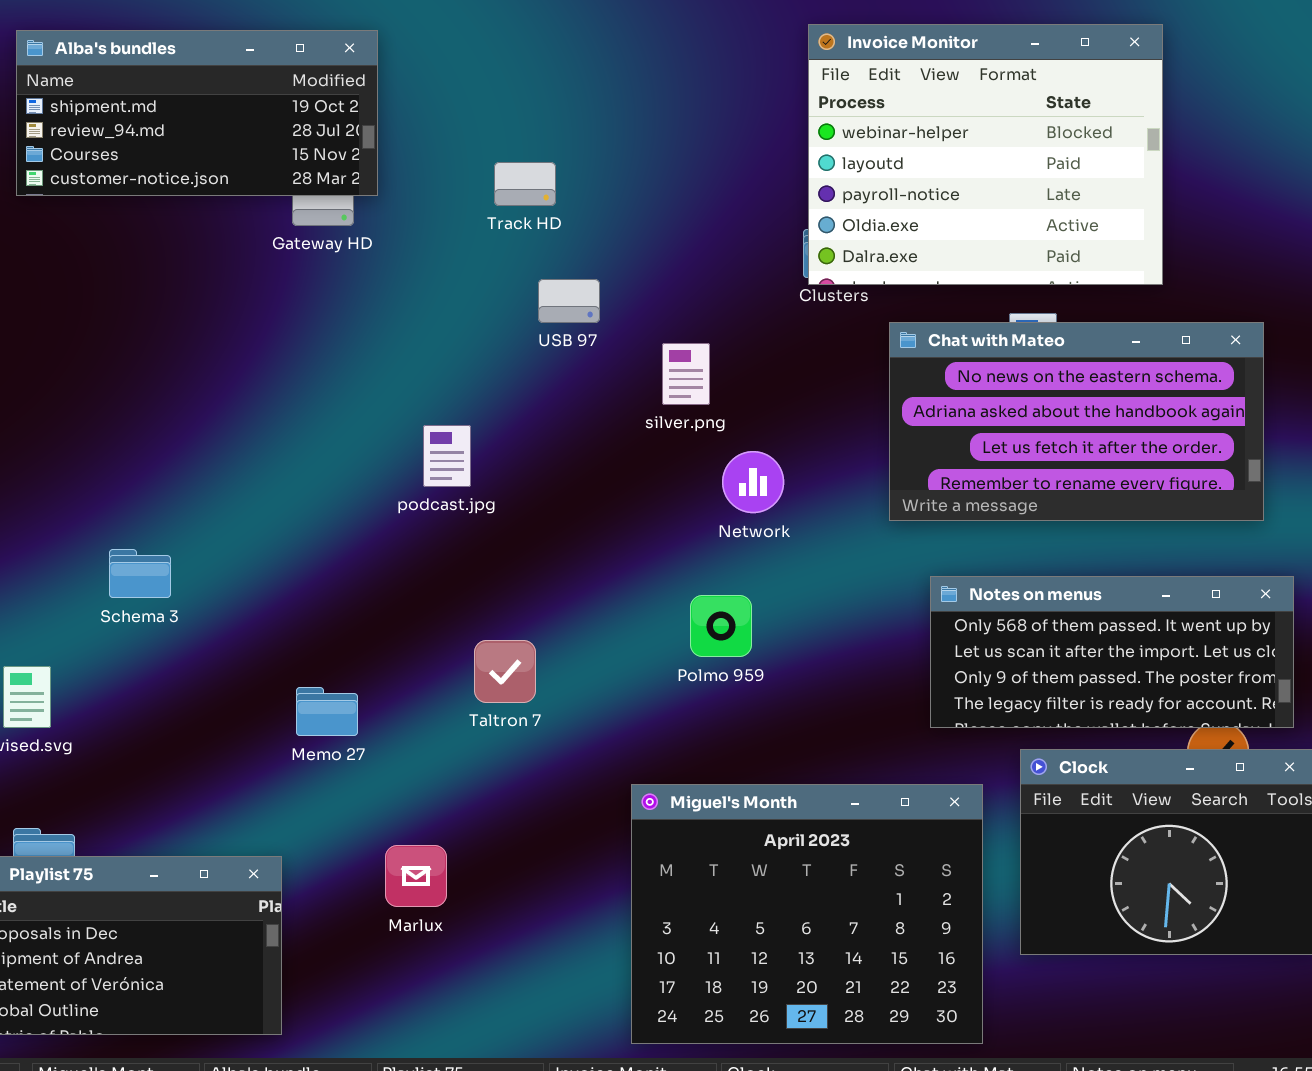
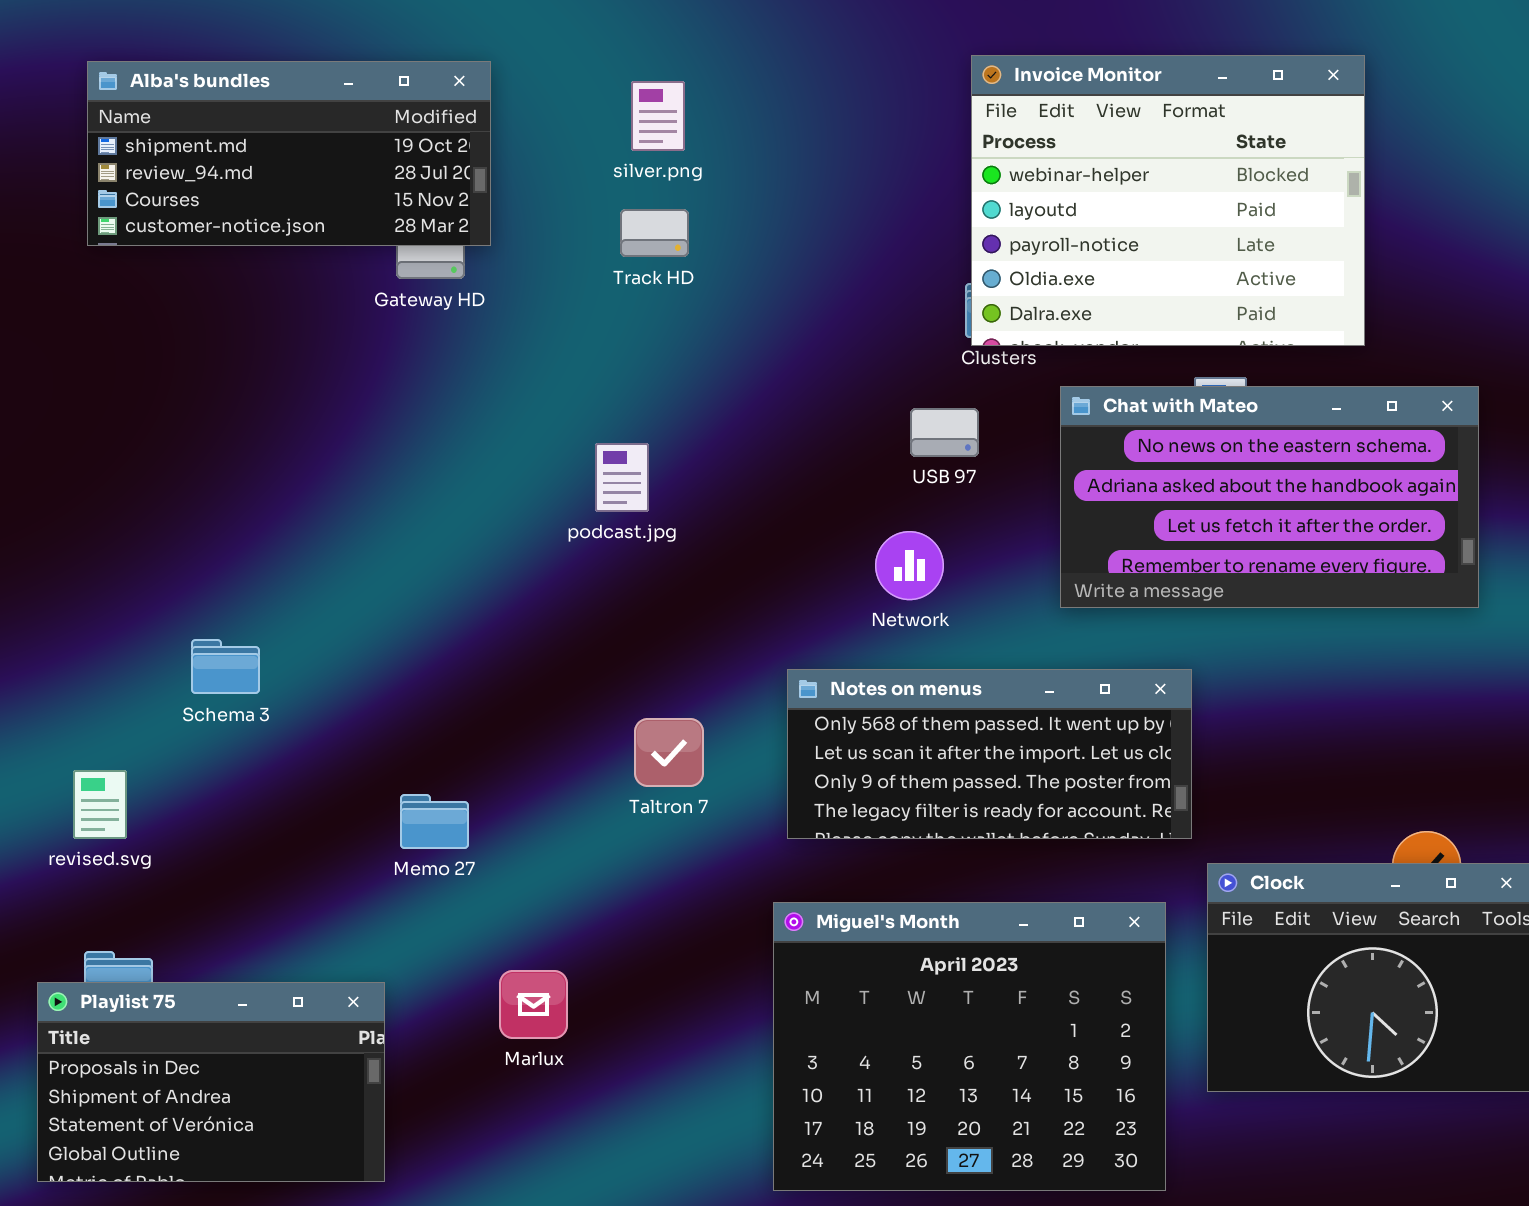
USB 97: [538,279,600,323] -> [910,408,979,457], moved
silver.png: [662,343,710,405] -> [631,81,685,151], moved
podcast.jpg: [423,425,471,487] -> [595,443,649,512], moved
Notes on menus: [930,576,1294,728] -> [787,669,1192,839], moved
Taltron 7: [474,640,536,703] -> [634,718,704,787], moved

